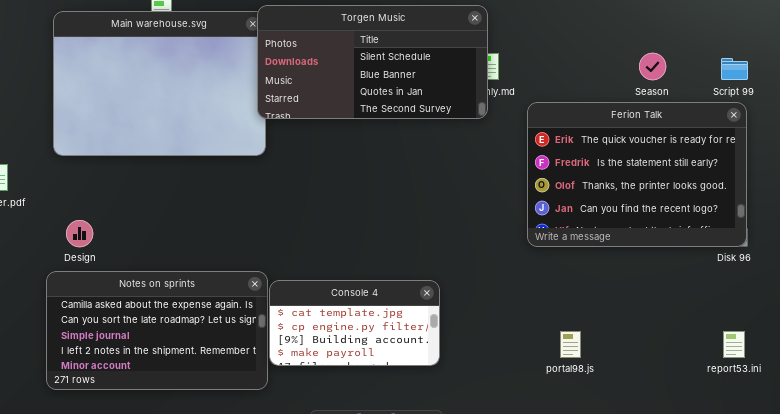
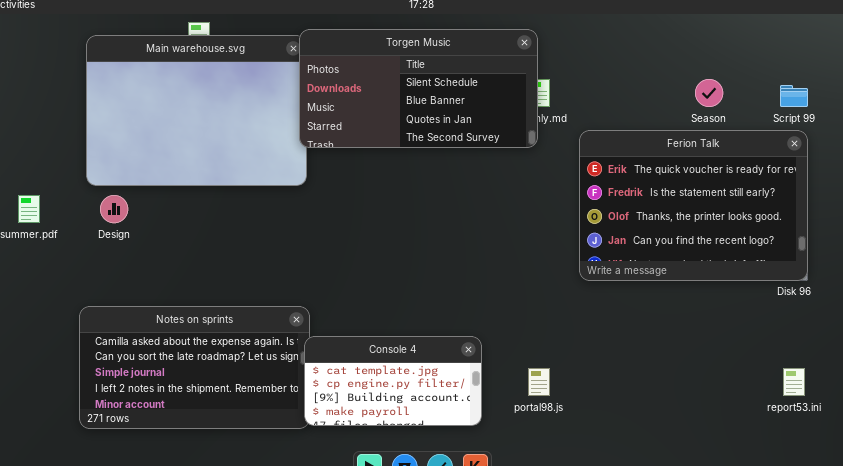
Design: [66,220,93,247] -> [100,195,128,223], moved
Console 4: [269,280,440,366] -> [304,336,482,426], moved
portal98.js: [560,331,581,358] -> [528,368,550,396], moved

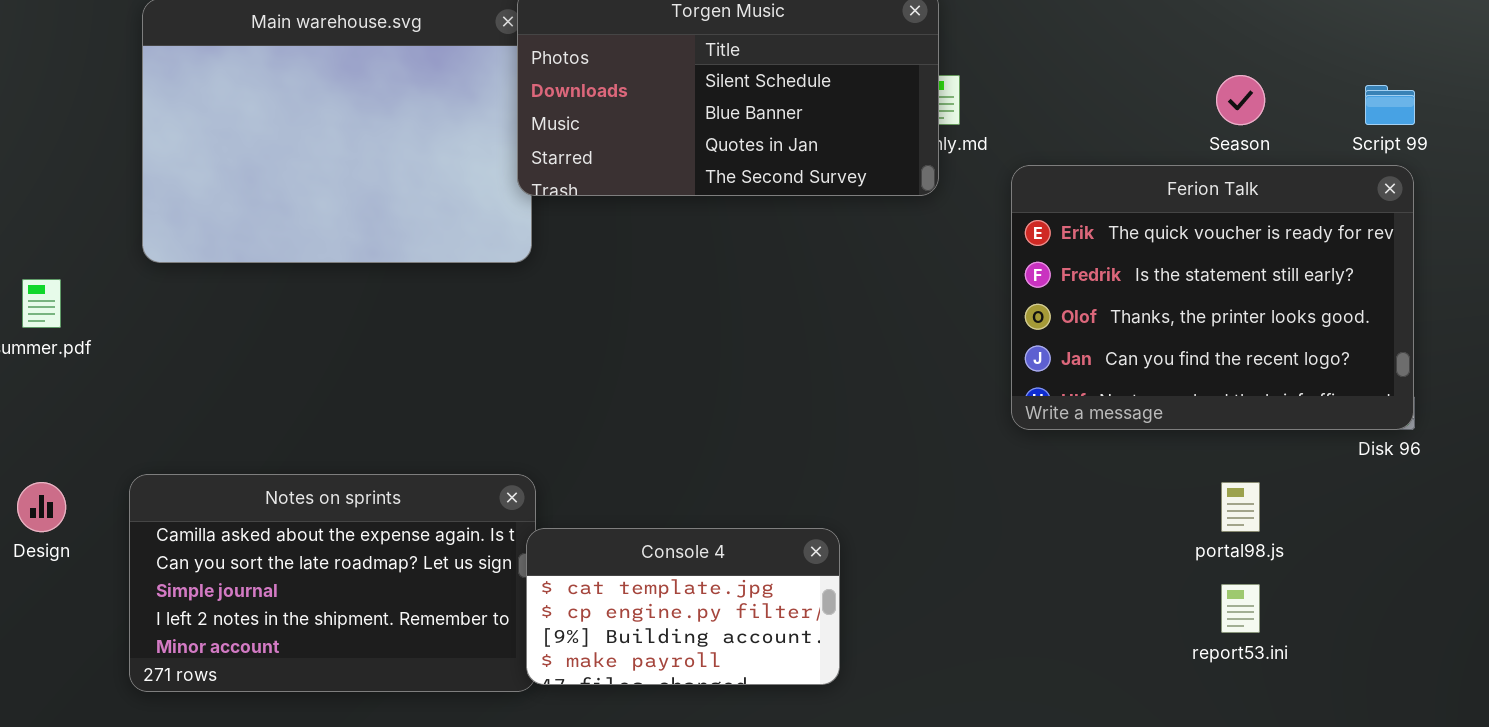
Design: [100,195,128,223] -> [17,482,66,532], moved
portal98.js: [528,368,550,396] -> [1221,482,1260,532], moved
report53.ini: [783,368,805,396] -> [1221,584,1260,633], moved

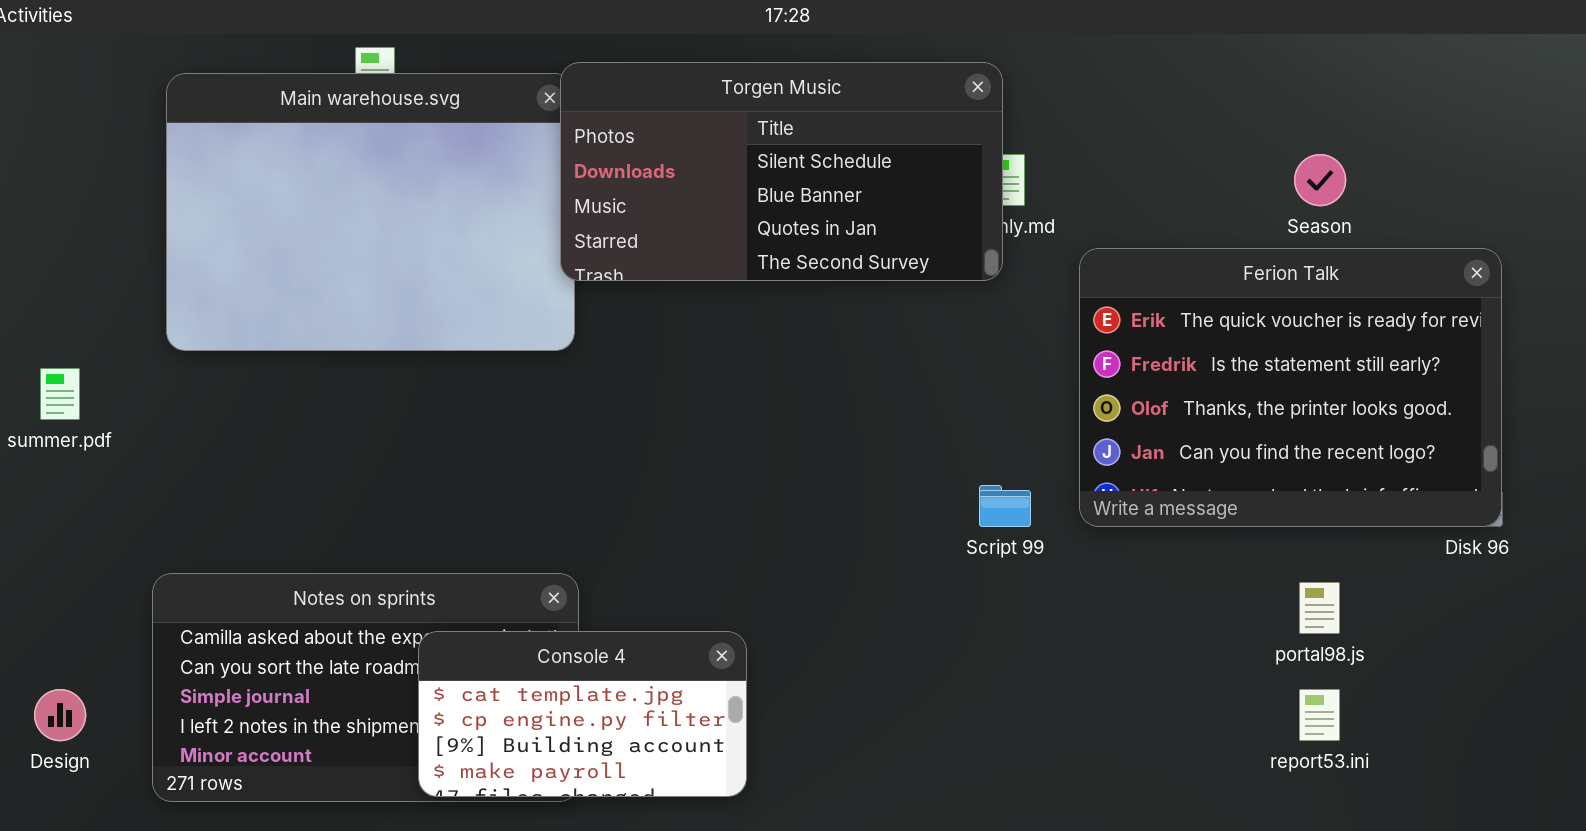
Script 99: [1365,85,1415,125] -> [979,485,1031,527], moved
Design: [17,482,66,532] -> [34,689,86,741], moved
Console 4: [526,528,840,685] -> [418,631,747,797], moved

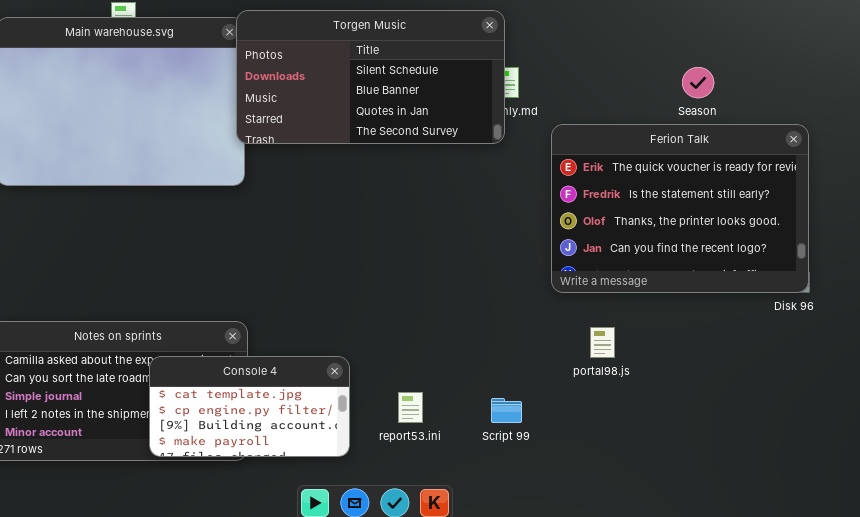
Script 99: [979,485,1031,527] -> [491,398,522,423], moved
portal98.js: [1299,582,1340,634] -> [590,327,615,358], moved
report53.ini: [1299,689,1340,741] -> [398,392,423,423], moved

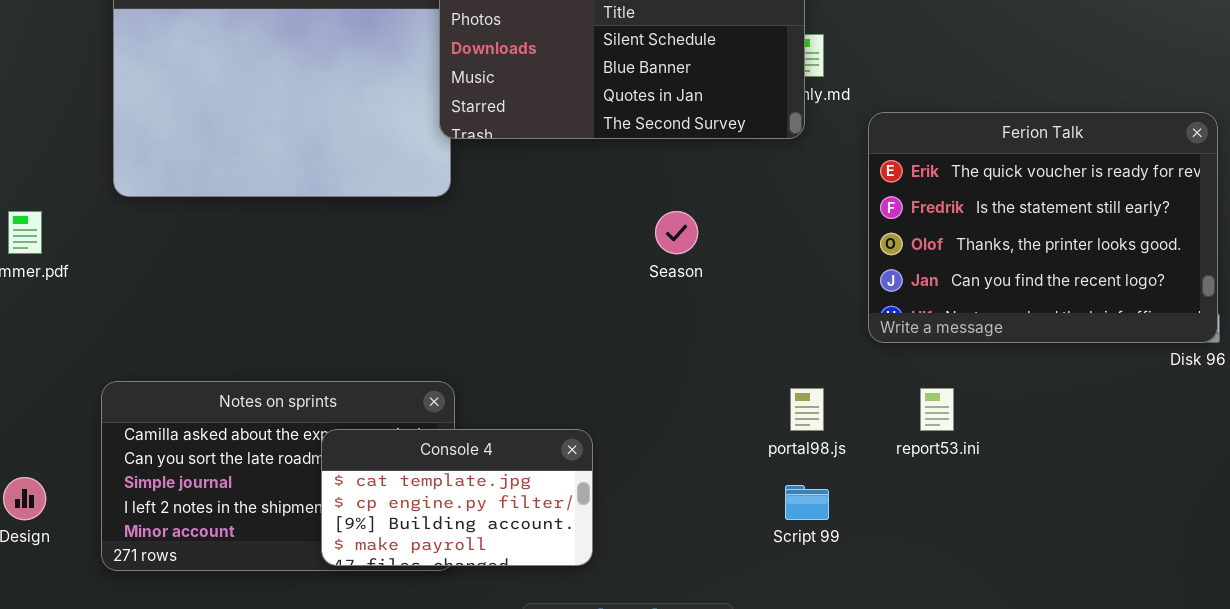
Season: [682,67,714,98] -> [655,211,698,254], moved
portal98.js: [590,327,615,358] -> [790,388,824,431], moved
report53.ini: [398,392,423,423] -> [920,388,954,431], moved

